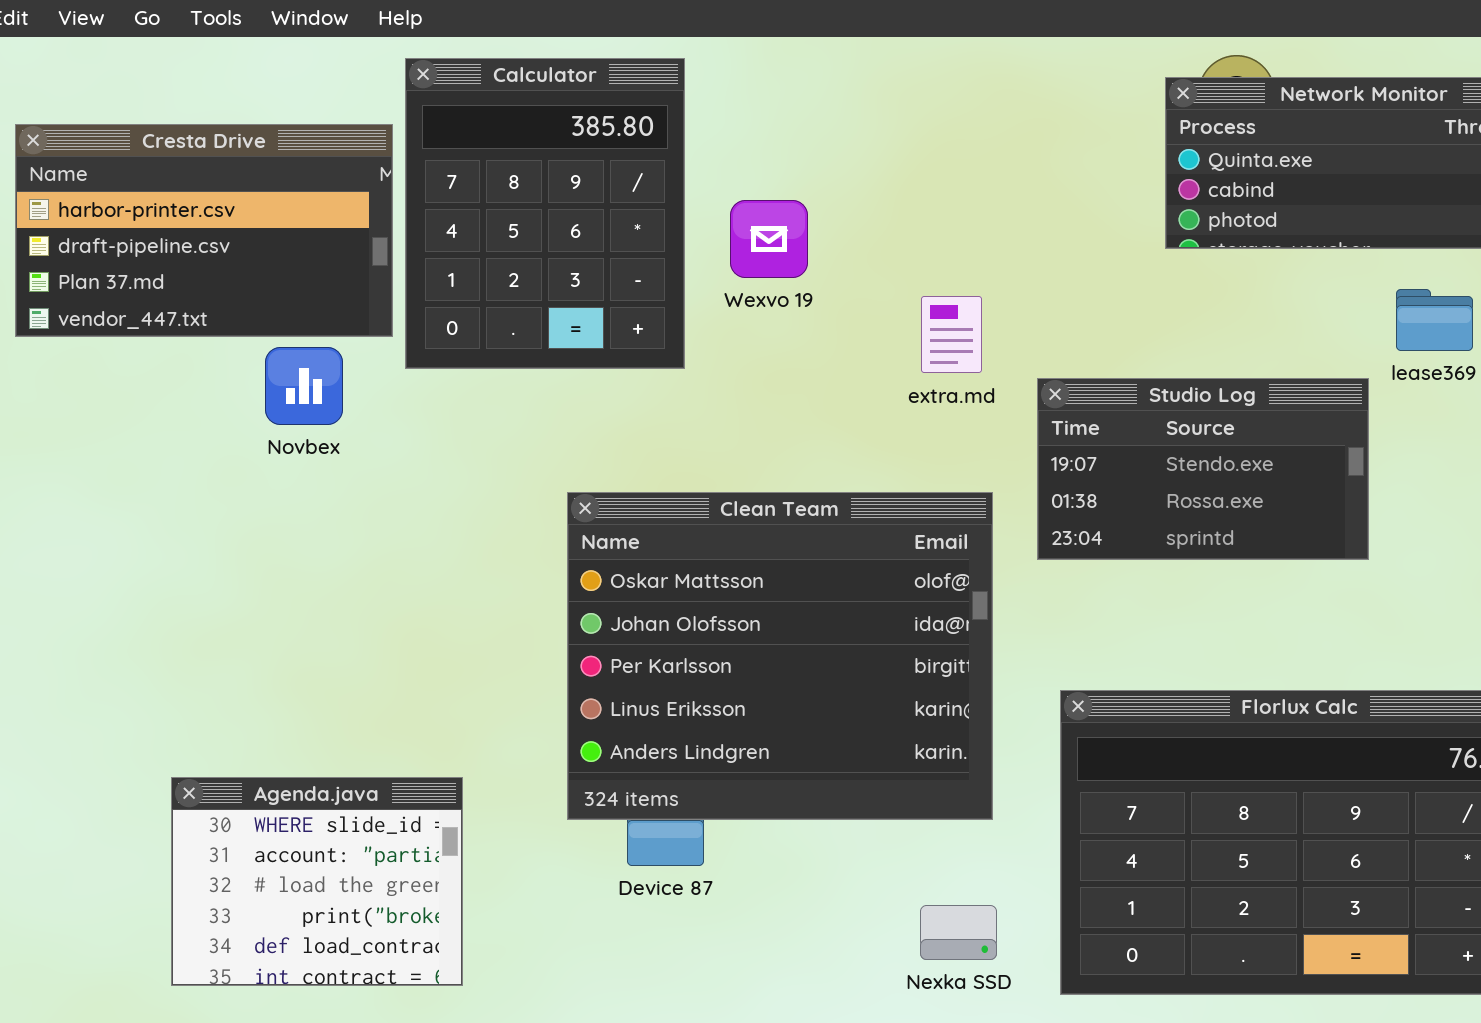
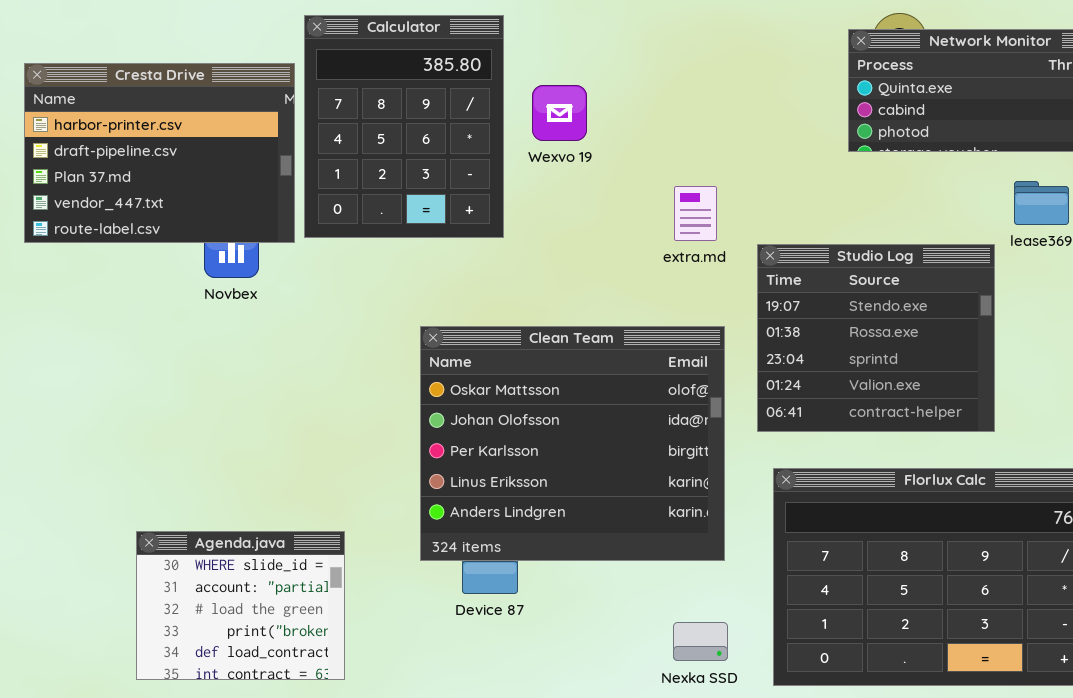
Cresta Drive: [15,124,393,337] -> [24,63,295,243], resized
Wexvo 19: [730,200,808,278] -> [532,85,587,141], moved
Studio Log: [1037,378,1369,560] -> [757,244,995,432], resized

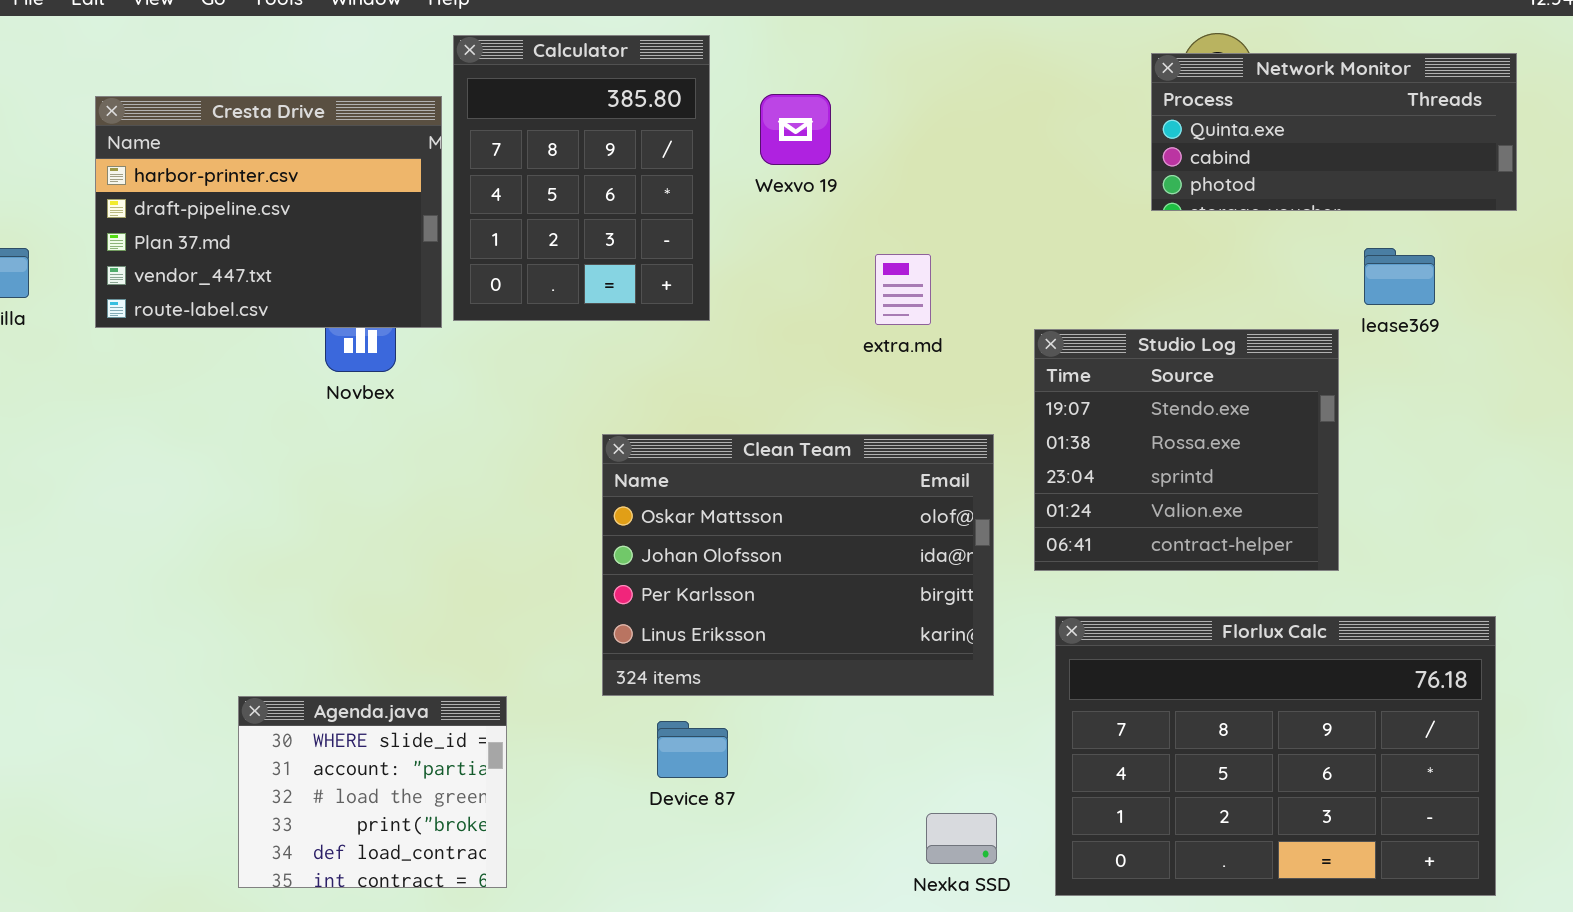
Wexvo 19: [532,85,587,141] -> [760,94,831,165], moved
extra.md: [674,186,717,241] -> [875,254,931,325], moved
Clean Team: [420,326,725,561] -> [602,434,994,696], resized

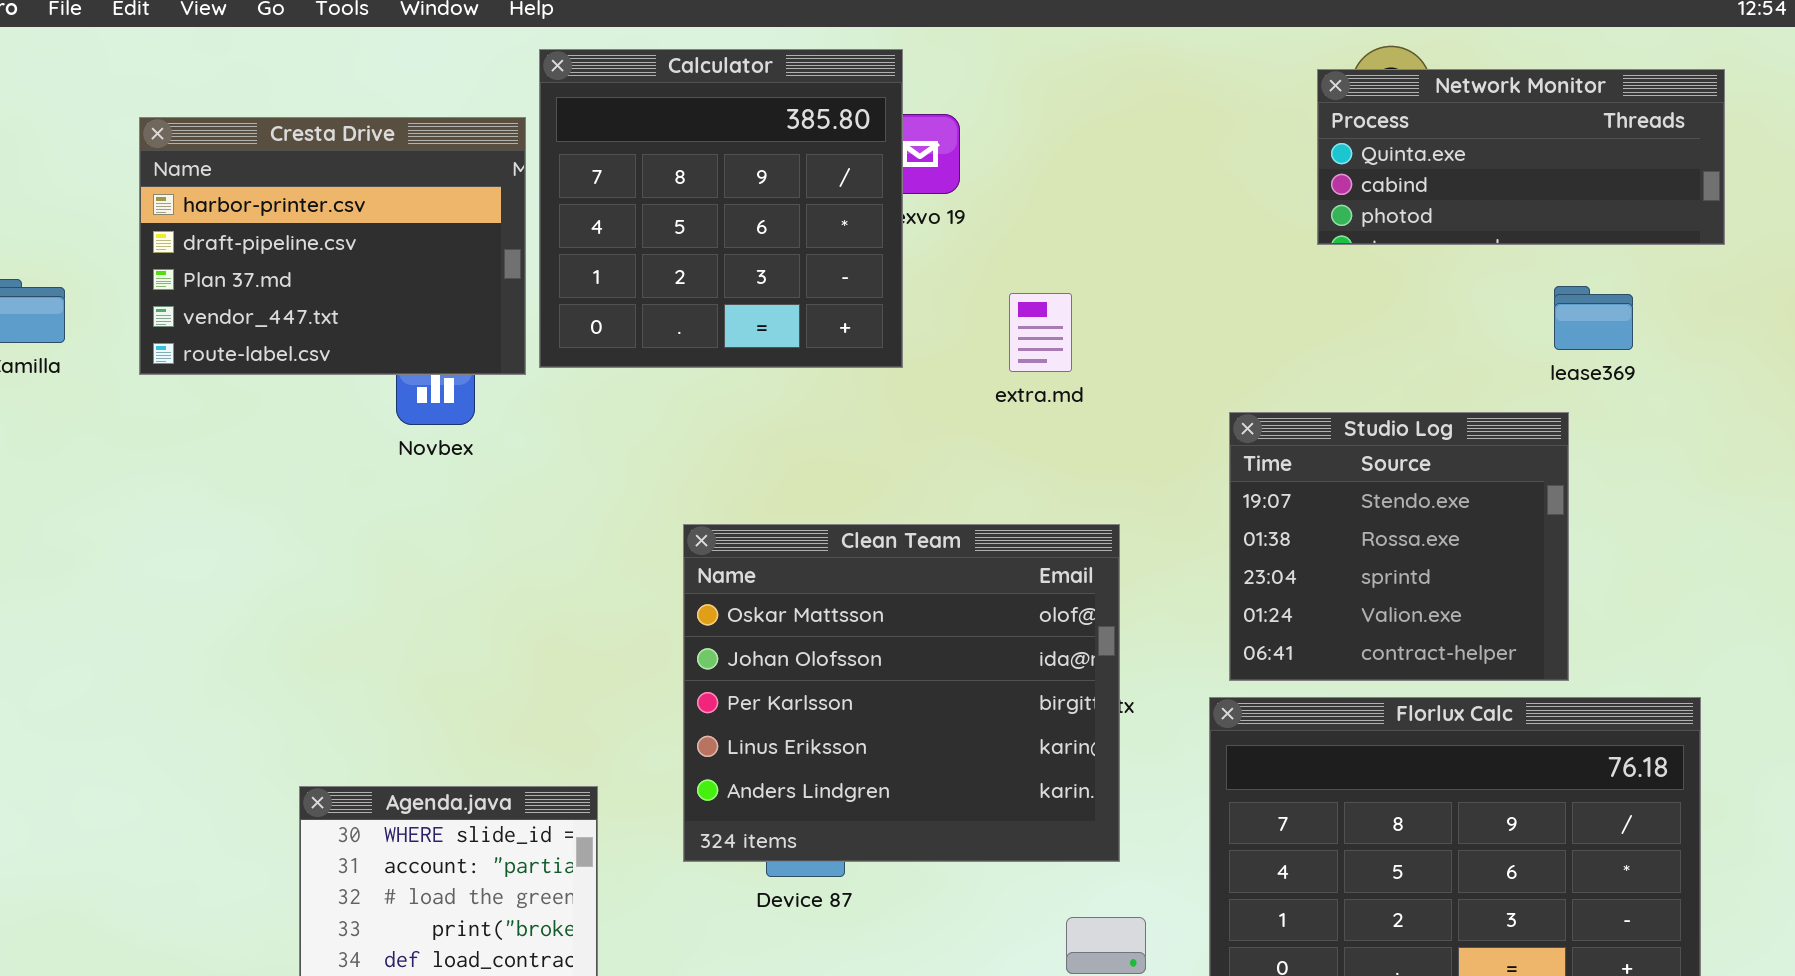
Calculator: [453,35,710,321] -> [539,49,903,368], resized
Studio Log: [1034,329,1339,571] -> [1229,412,1569,681], moved
Clean Team: [602,434,994,696] -> [683,524,1120,862], moved, resized

